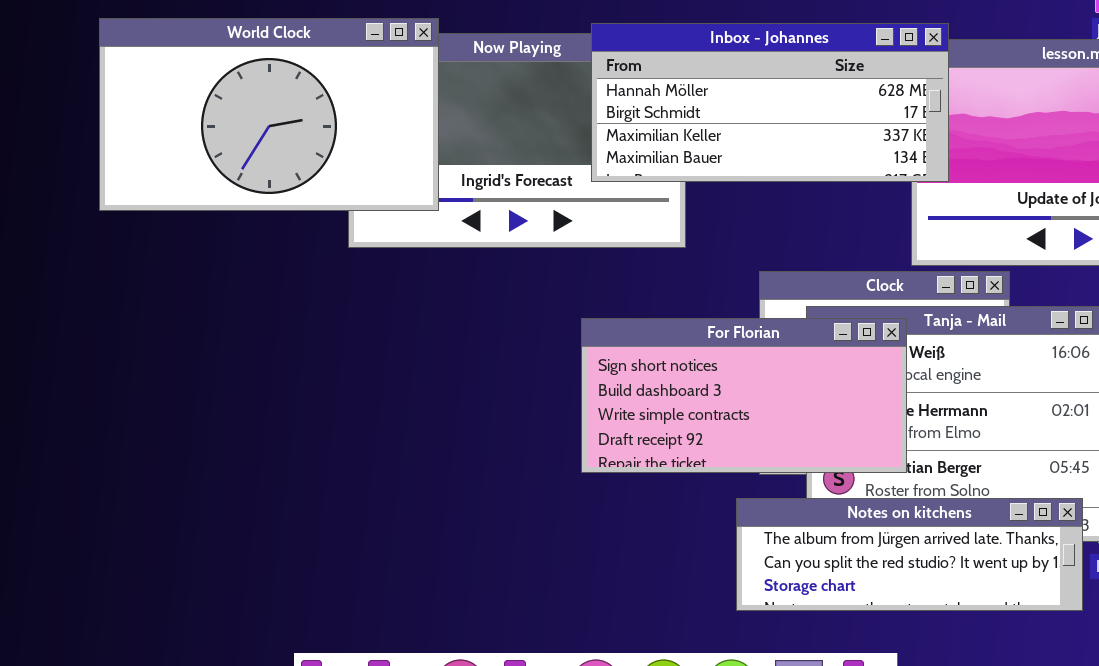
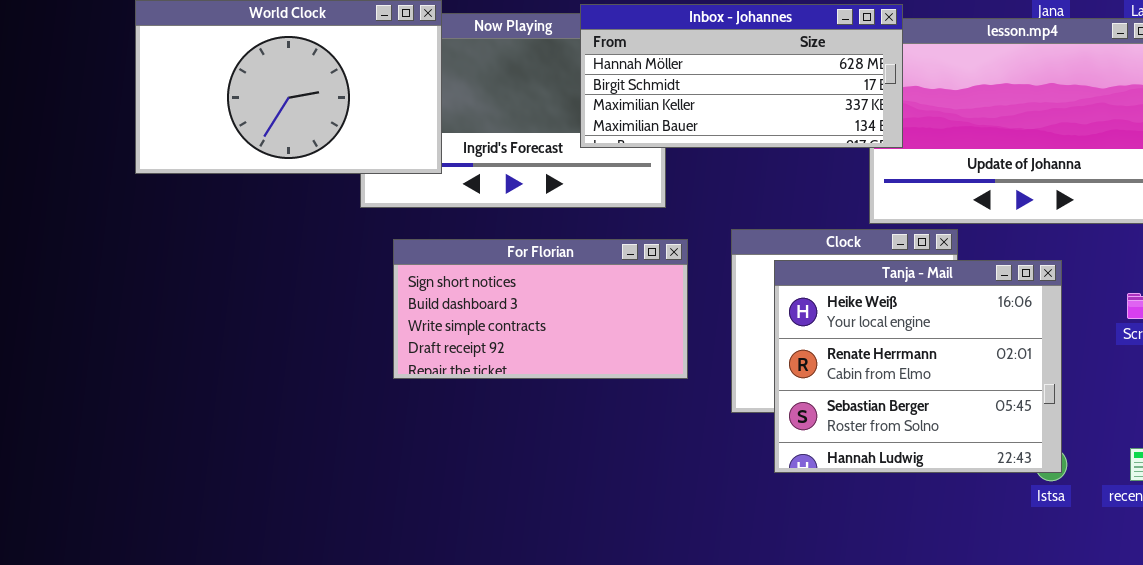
For Florian: [581,318,907,473] -> [393,239,688,379], moved
Notes on kitchens: [736,498,1083,611] -> none, closed

